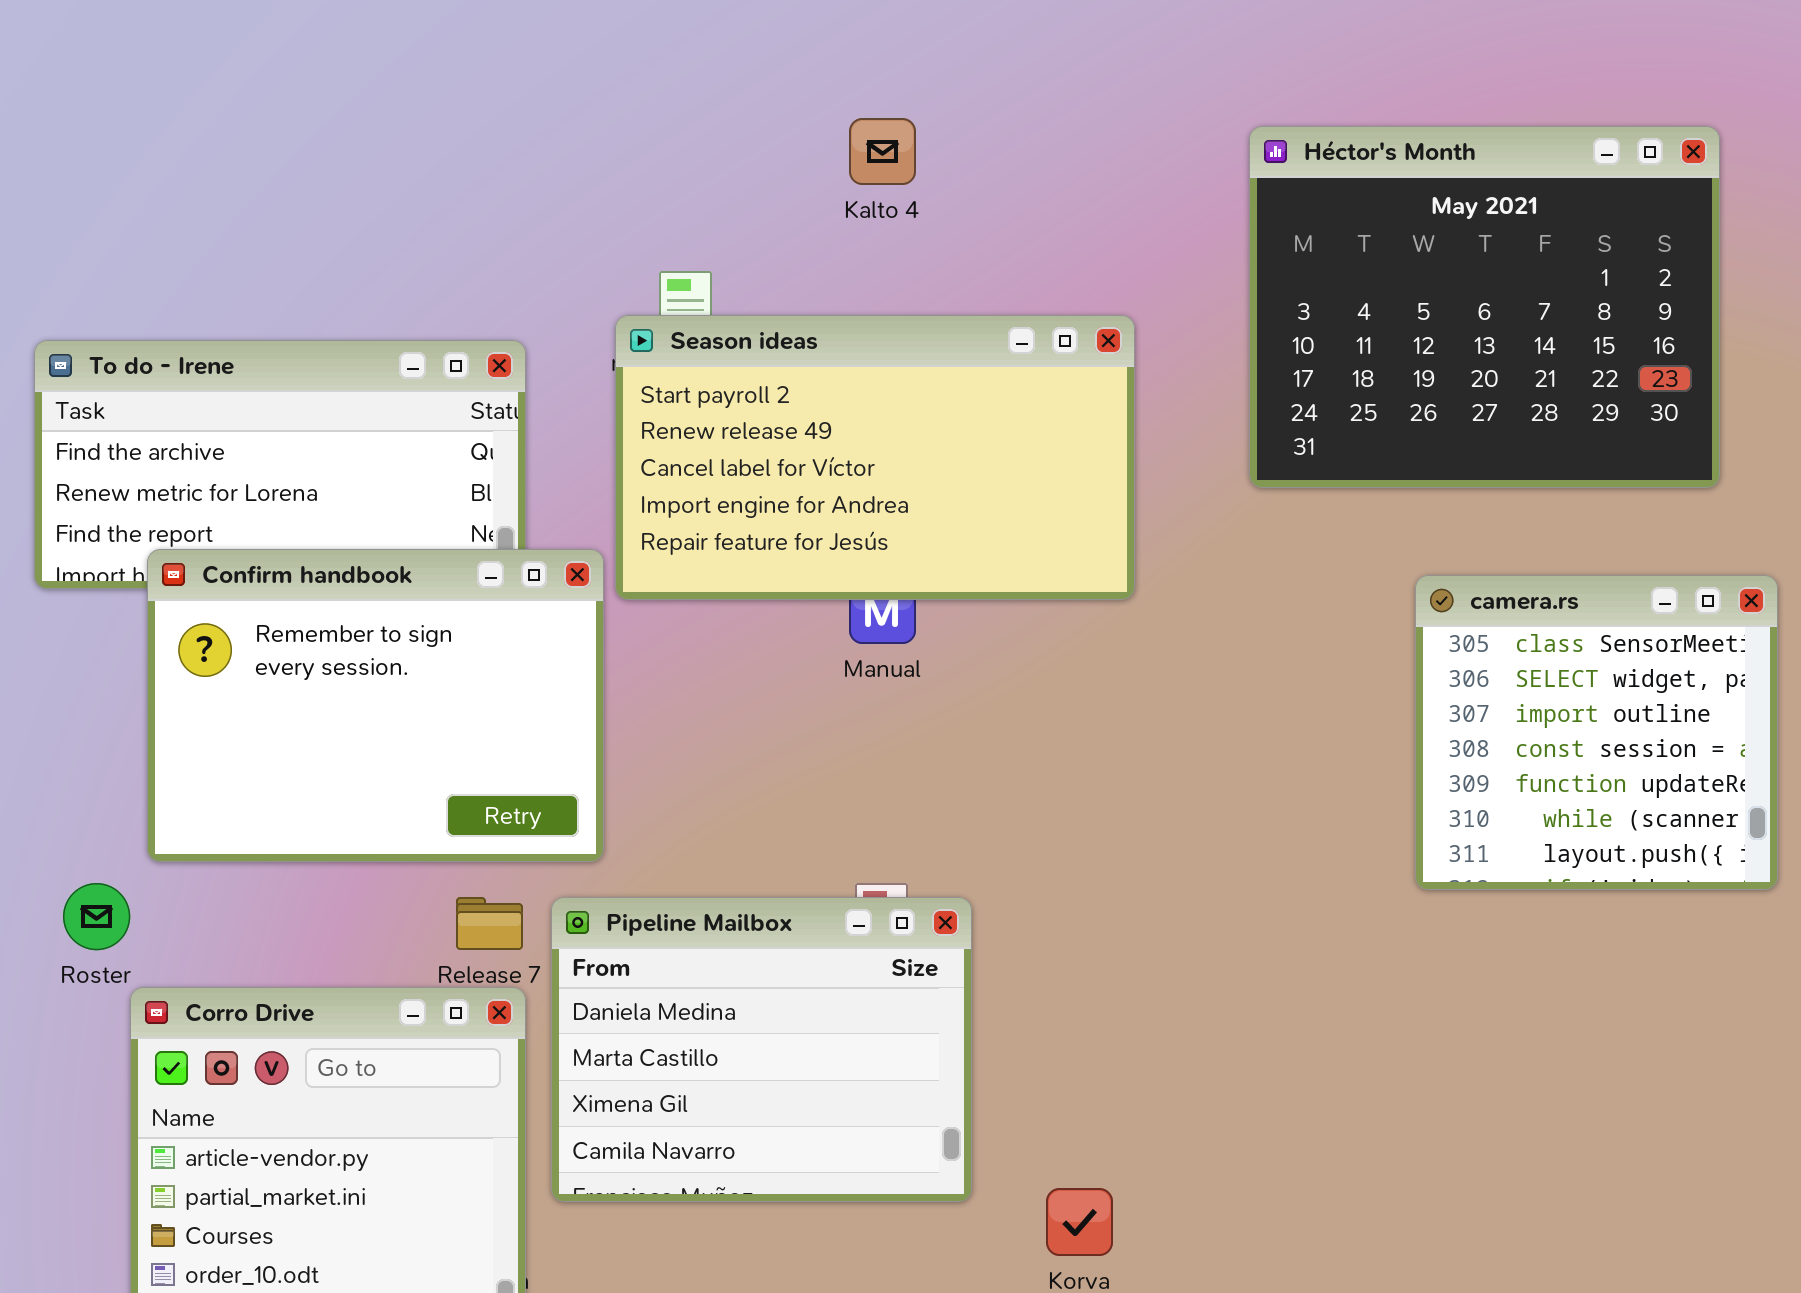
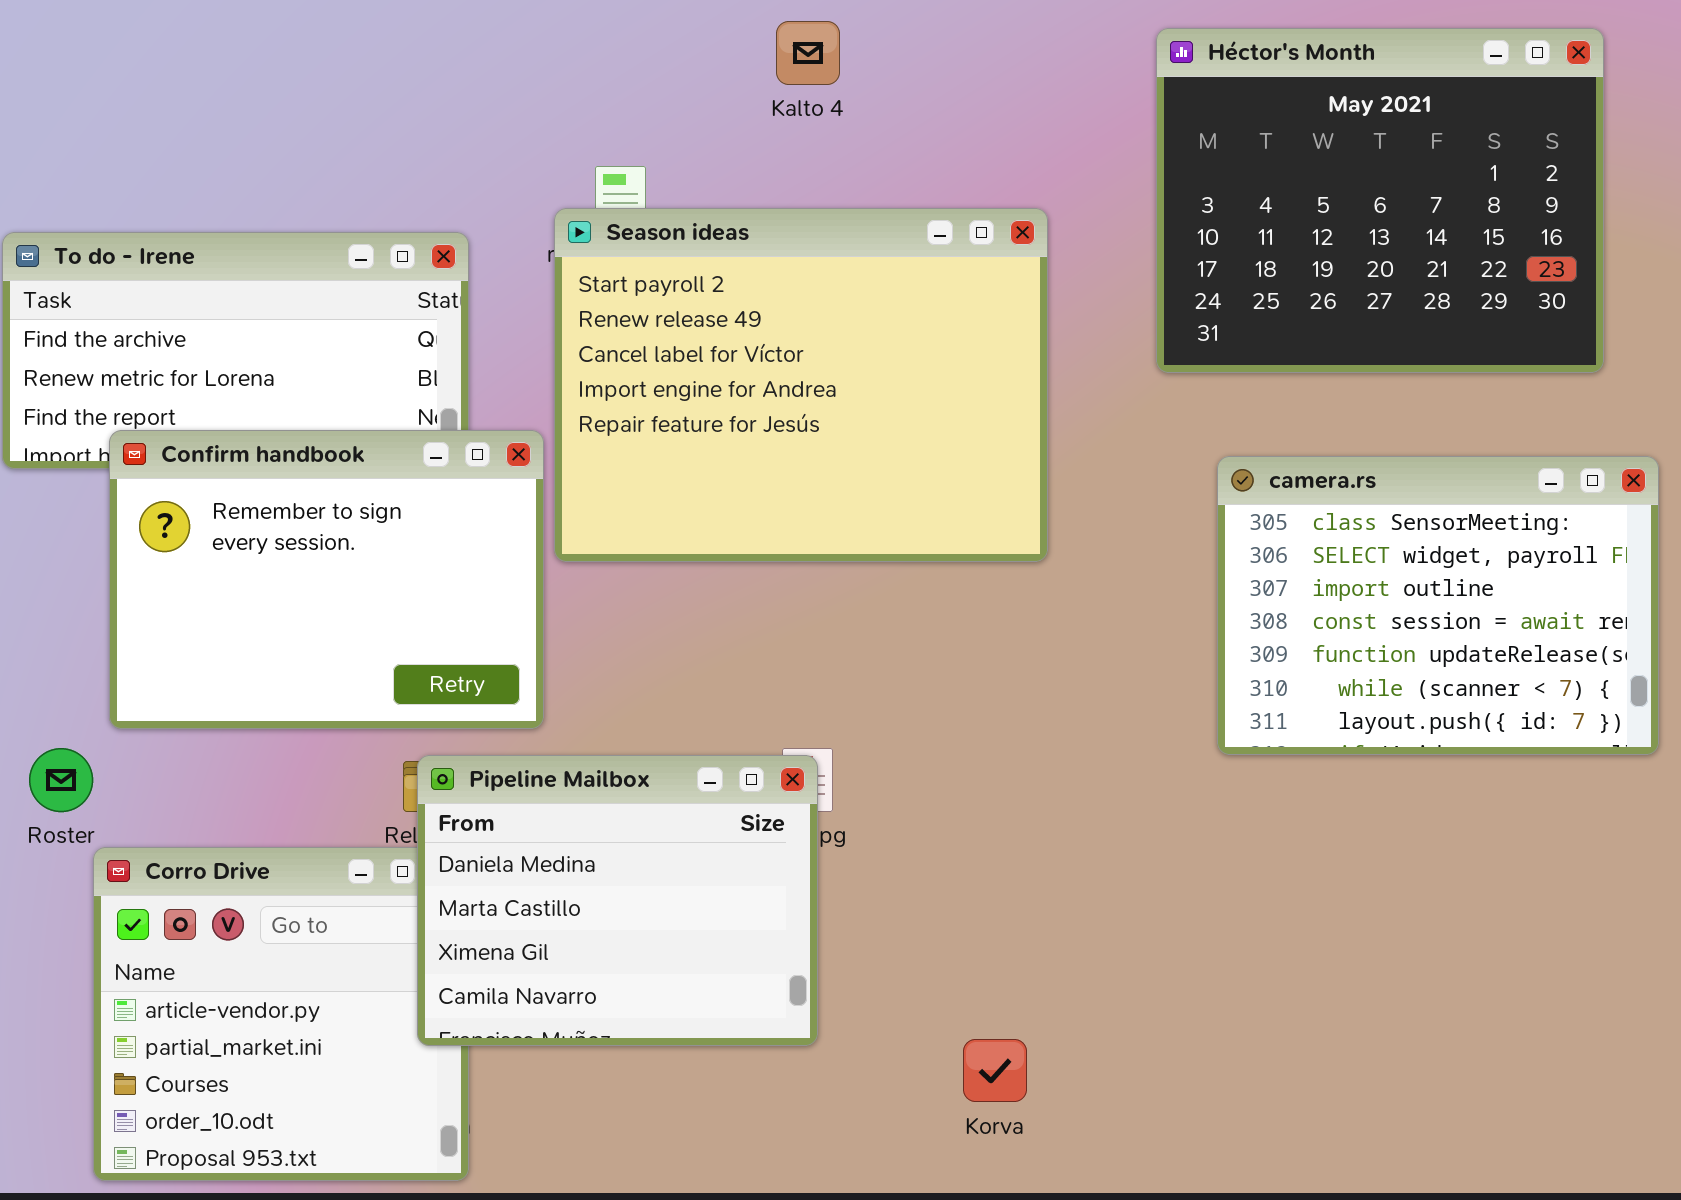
Season ideas: [615,315,1135,600] -> [554,208,1048,562], resized
camera.rs: [1415,575,1778,890] -> [1217,456,1659,755], resized
Pipeline Mailbox: [551,897,972,1202] -> [417,755,818,1046], moved

